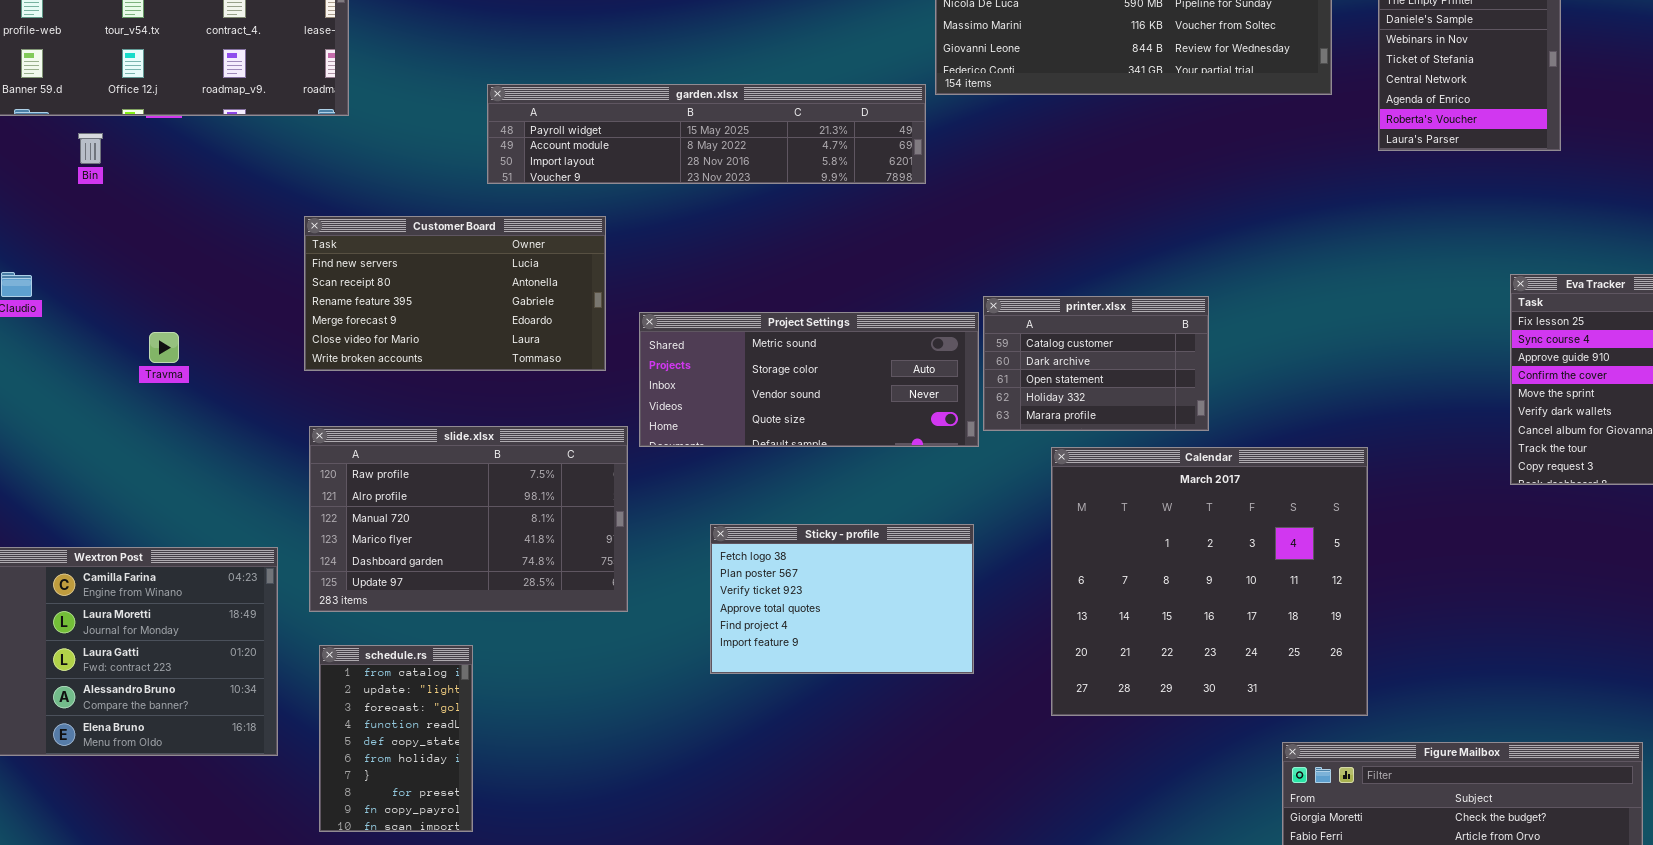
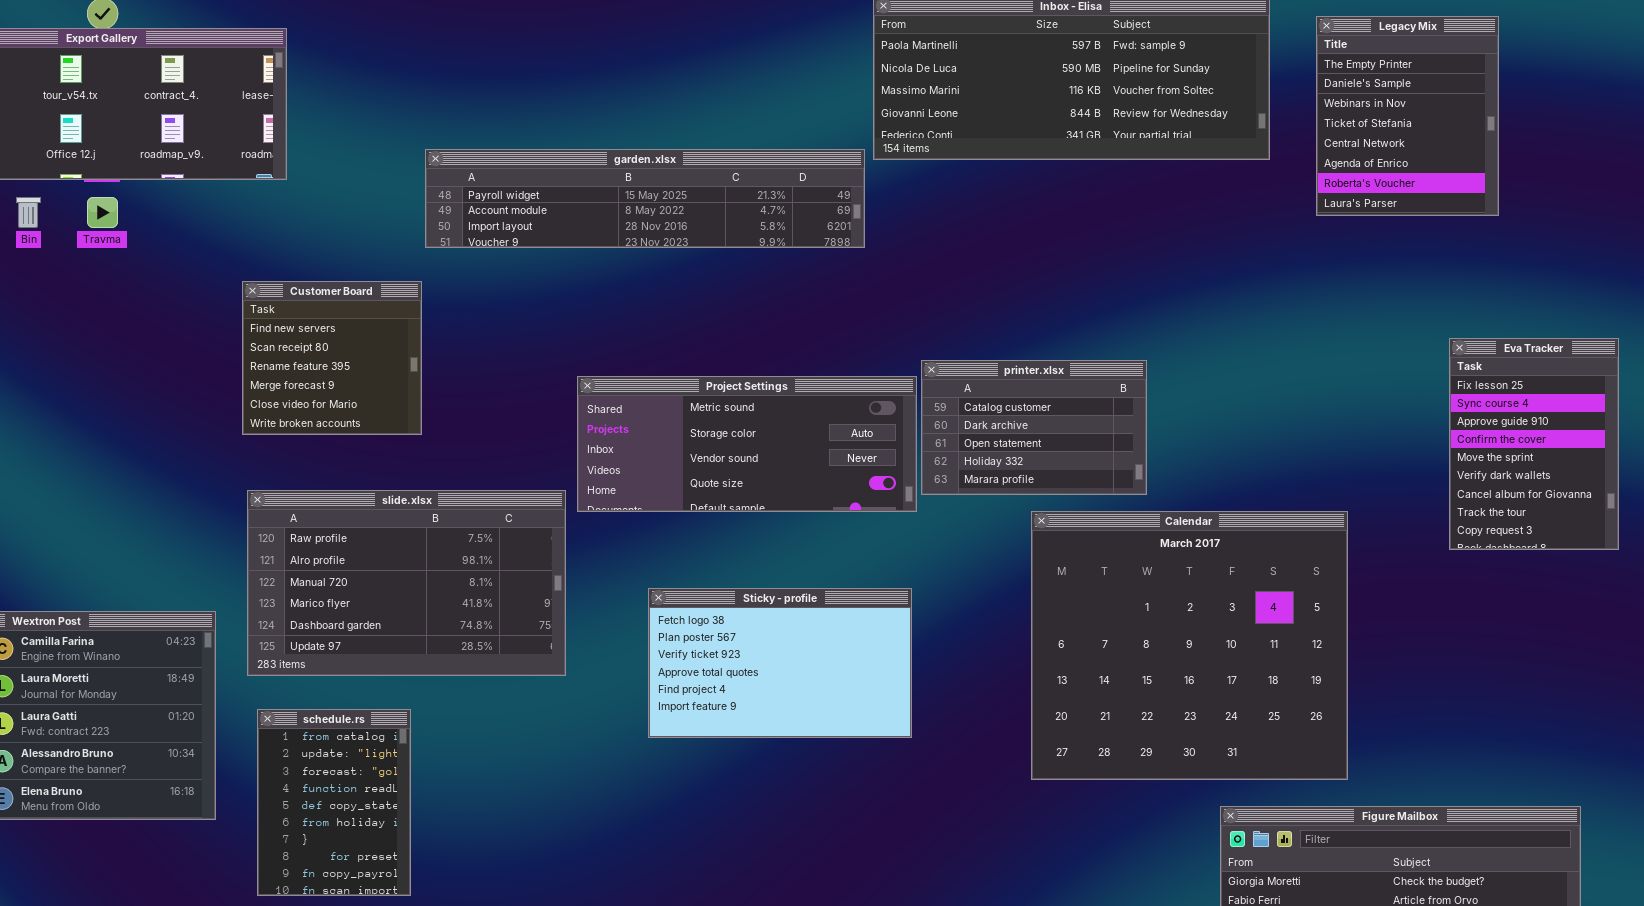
Customer Board: [304,216,606,371] -> [242,281,422,435], resized
Travma: [149,332,179,363] -> [87,197,118,228], moved
Calendar: [1051,447,1368,716] -> [1031,511,1348,780], moved

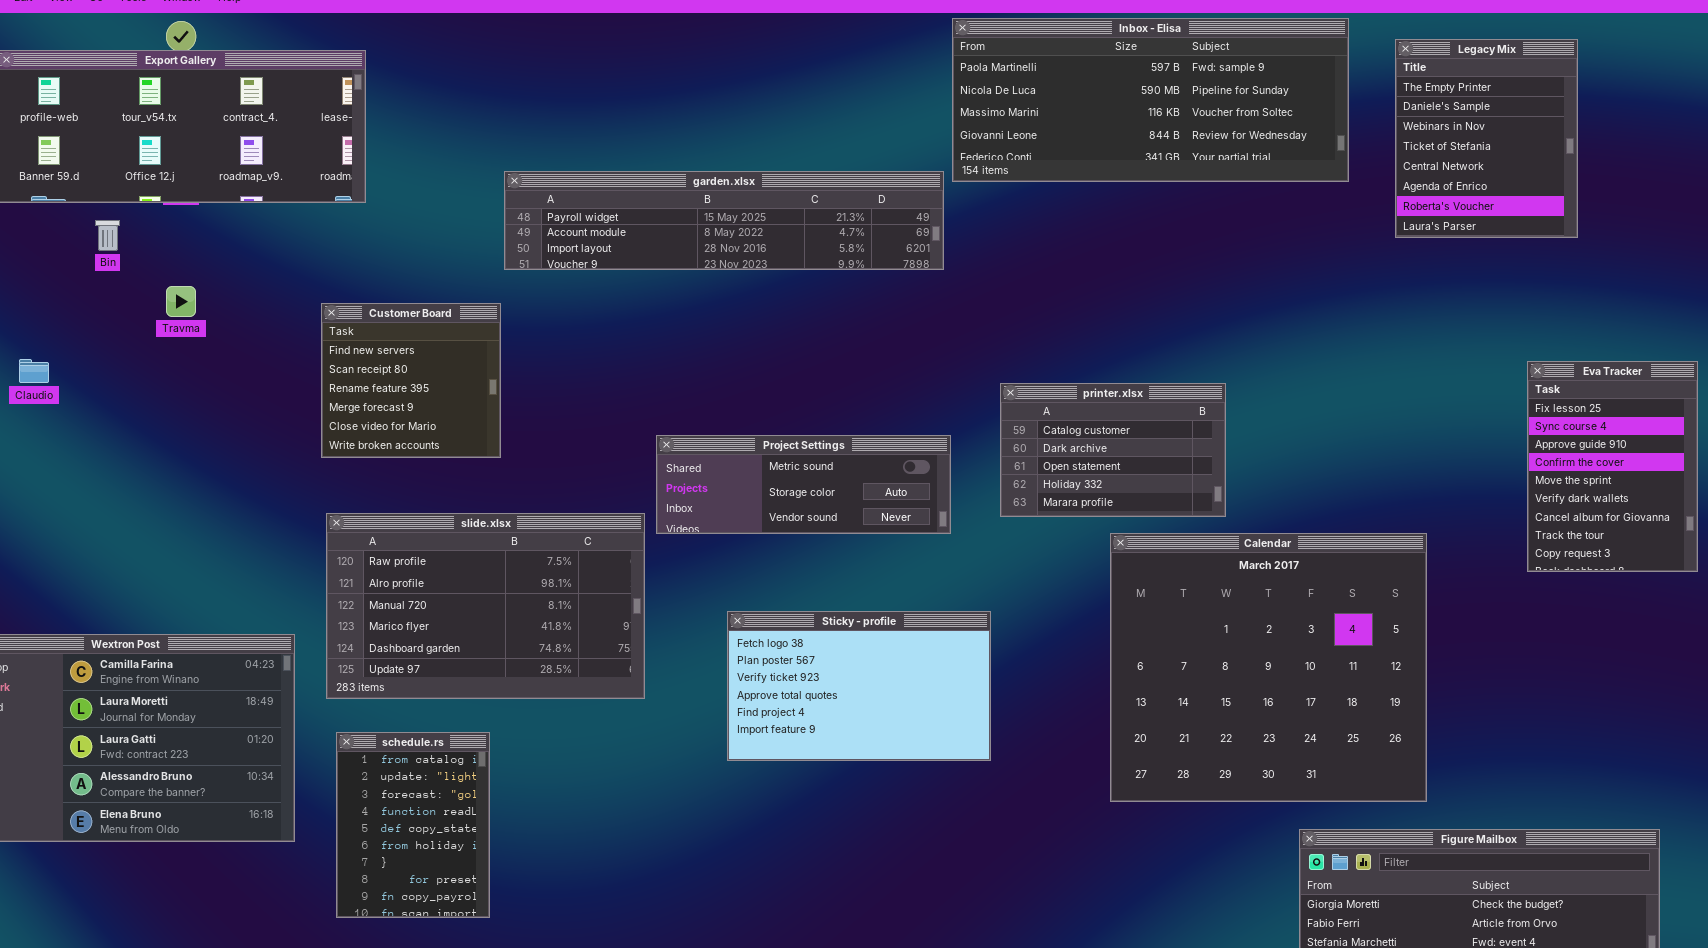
Travma: [87,197,118,228] -> [166,286,196,317], moved
Project Settings: [577,376,917,512] -> [656,435,951,534], resized

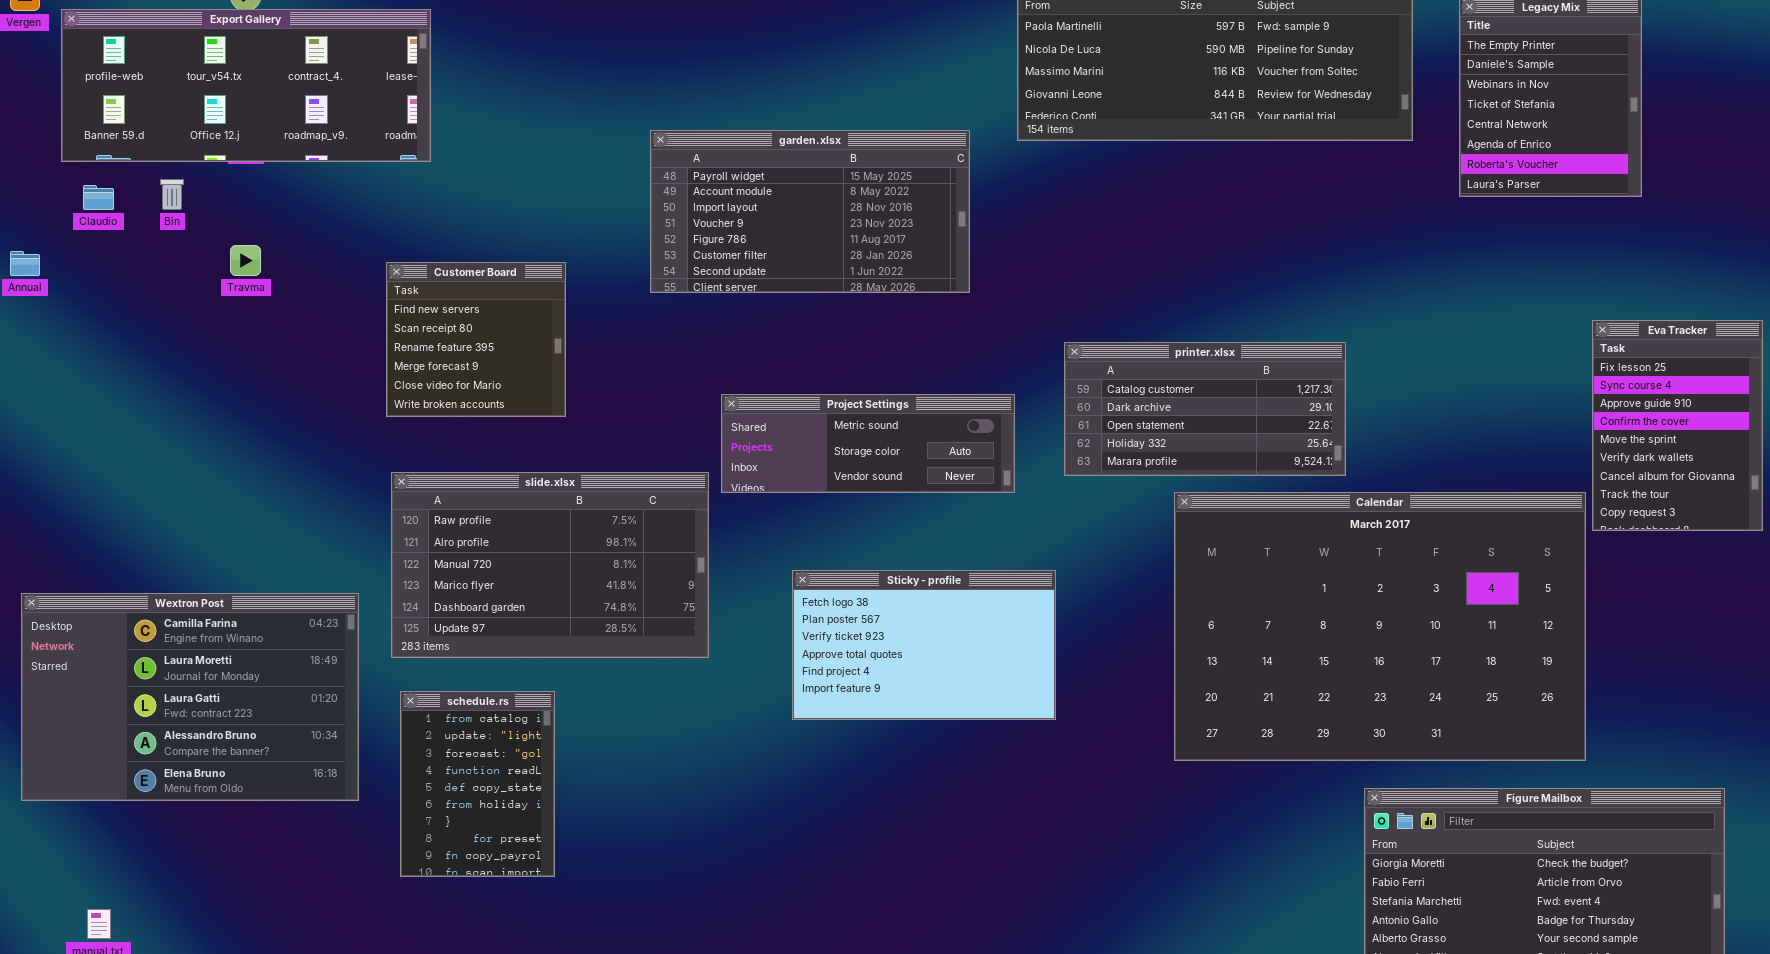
garden.xlsx: [504,171,944,270] -> [650,130,970,293], moved, resized
Claudio: [19,359,49,383] -> [83,185,114,210], moved
printer.xlsx: [1000,383,1226,517] -> [1064,342,1346,476], resized
Calendar: [1110,533,1427,802] -> [1174,492,1586,761], resized

